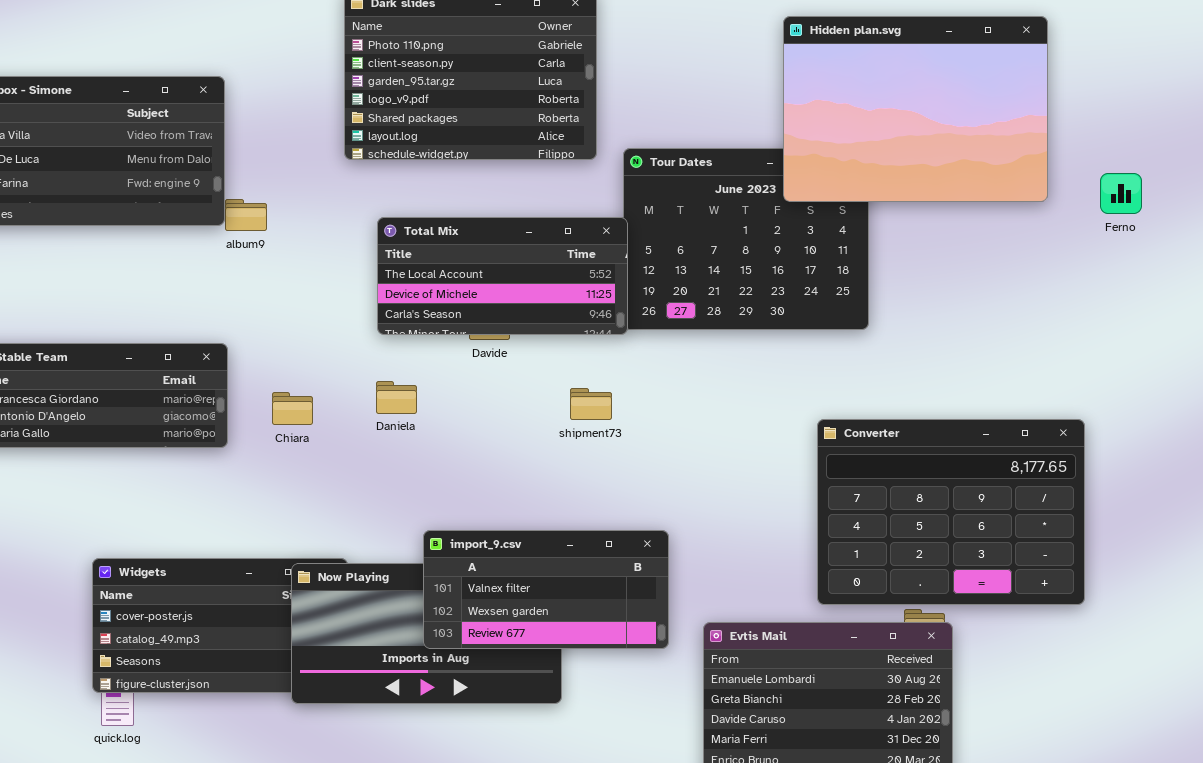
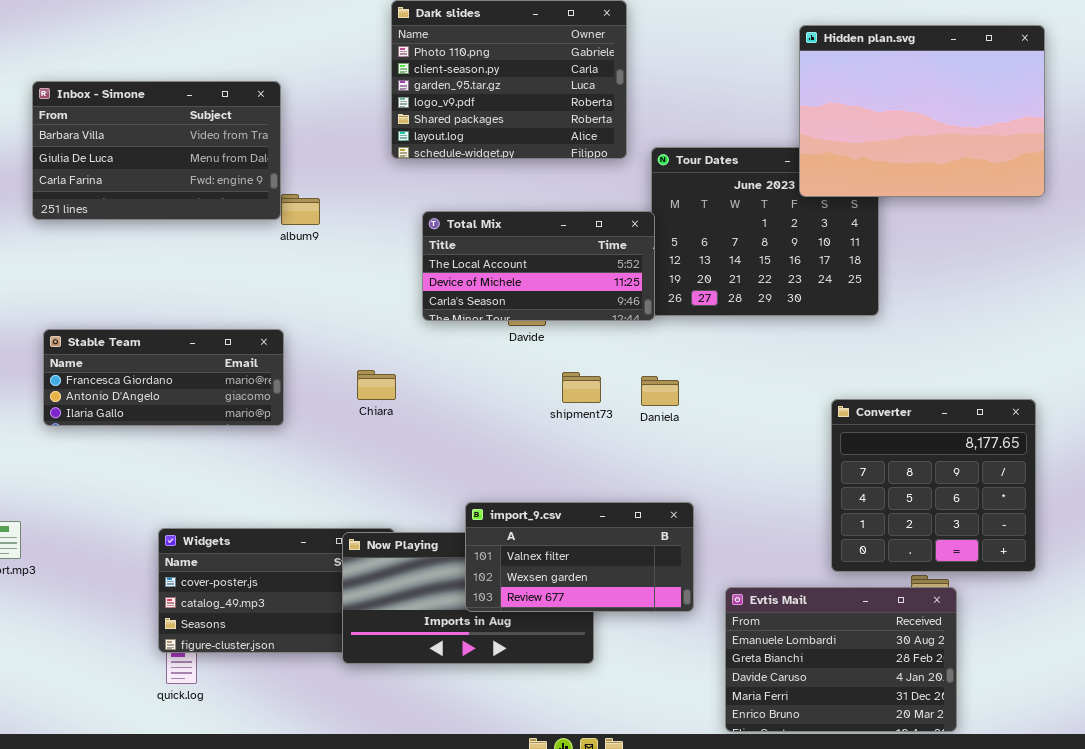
Daniela: [376,381,417,414] -> [641,376,679,406], moved
shipment73: [570,388,612,420] -> [562,372,601,403], moved
Chiara: [272,392,313,425] -> [357,370,396,400], moved
Converter: [817,419,1085,605] -> [831,399,1036,572], resized

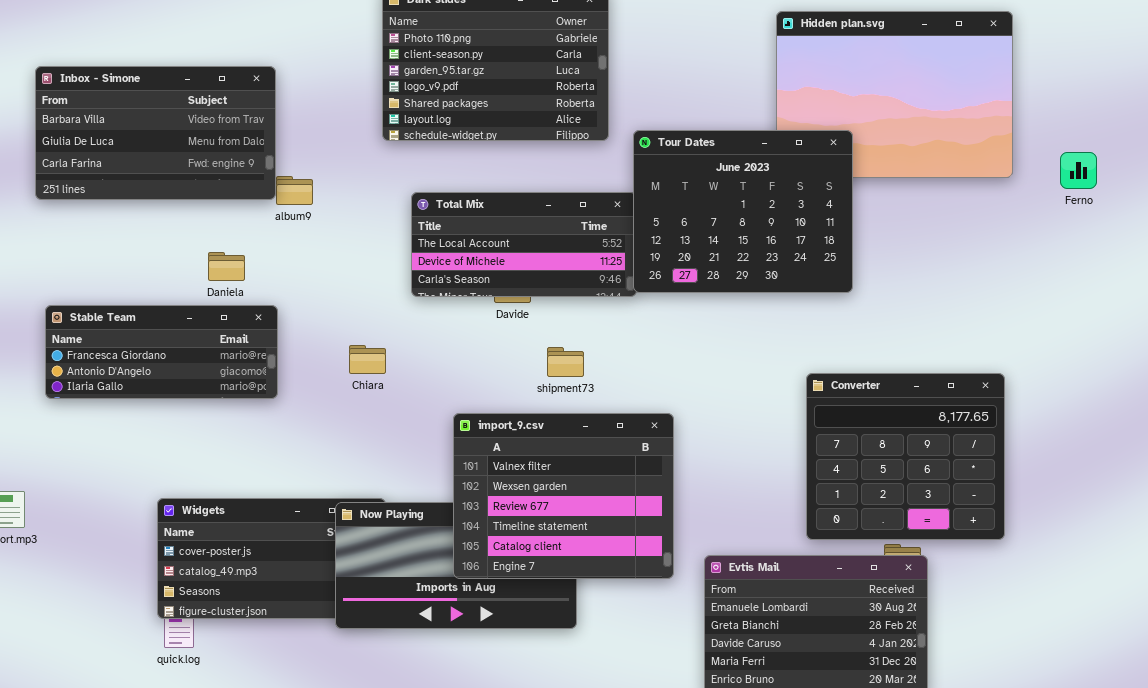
Tour Dates: [651,147,879,316] -> [633,130,853,293], raised
Daniela: [641,376,679,406] -> [208,252,245,281], moved
import_9.csv: [465,502,694,612] -> [453,413,674,579], resized

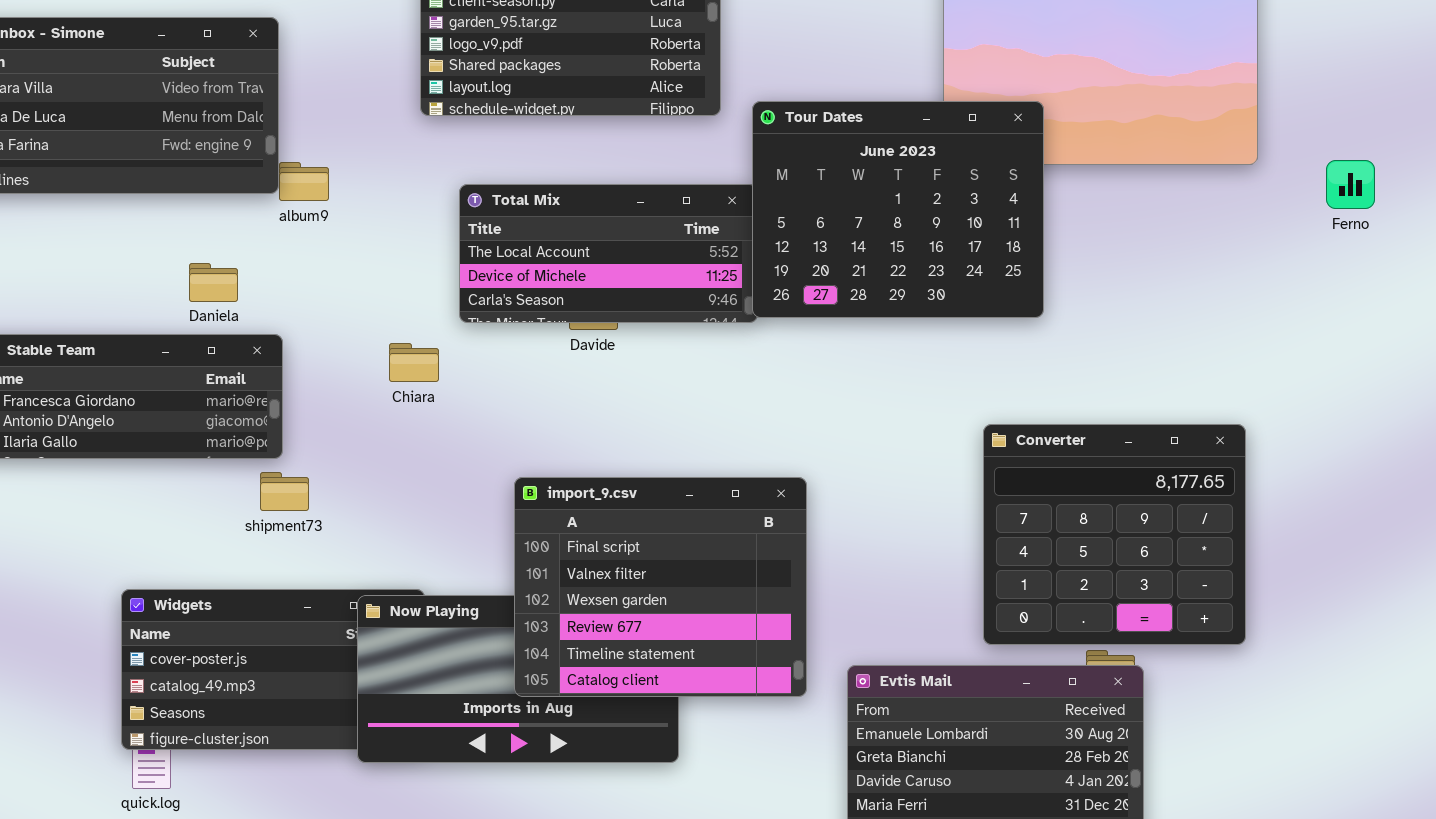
Ferno: [1060,152,1097,189] -> [1326,160,1375,209], moved
Chiara: [349,345,386,374] -> [389,343,439,382], moved
shipment73: [547,347,584,377] -> [260,472,309,511], moved
import_9.csv: [453,413,674,579] -> [514,477,807,697], scrolled up 1 row

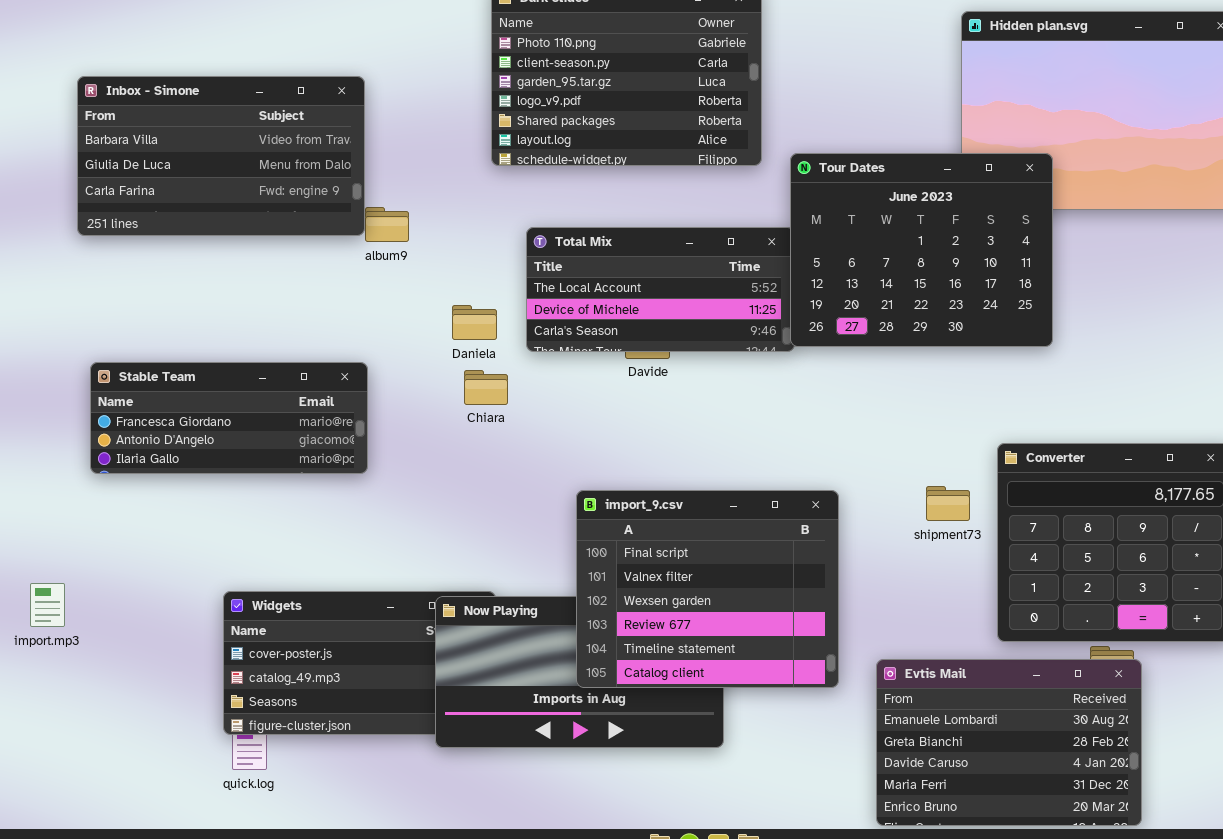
Daniela: [189,263,238,302] -> [452,305,497,340], moved
shipment73: [260,472,309,511] -> [926,486,970,521], moved

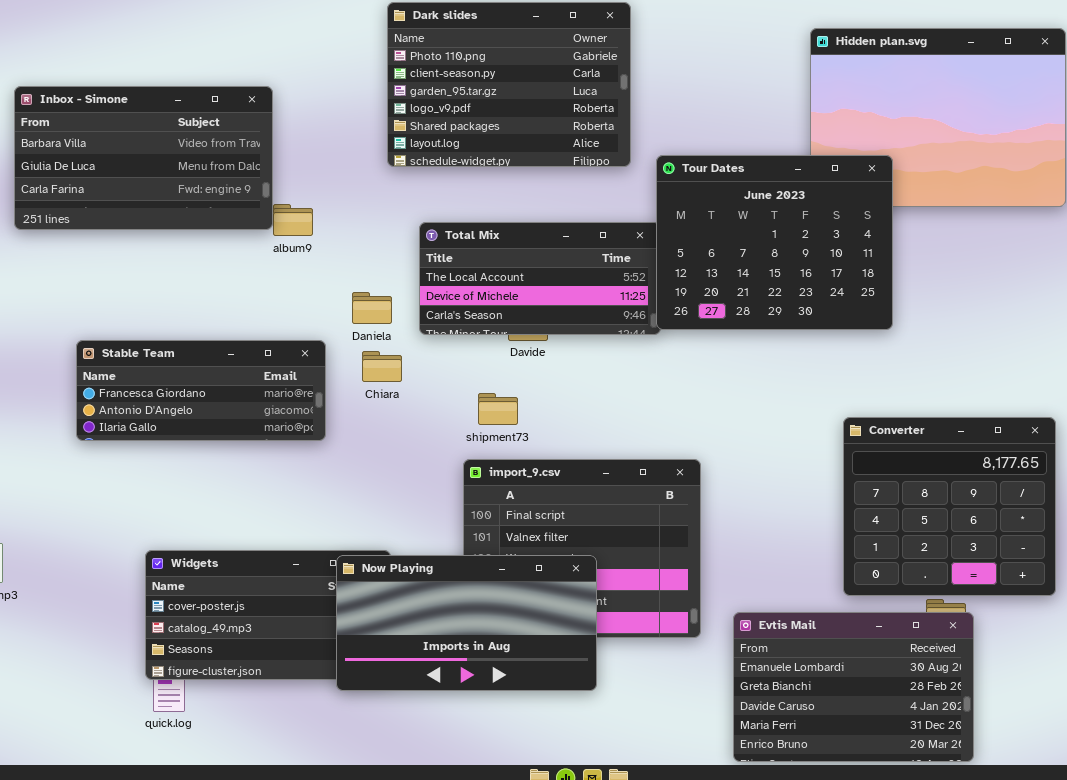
Stable Team: [90,362,368,474] -> [76,340,326,441], moved
shipment73: [926,486,970,521] -> [478,393,518,425], moved
Now Playing: [435,596,724,748] -> [336,555,597,691], raised

